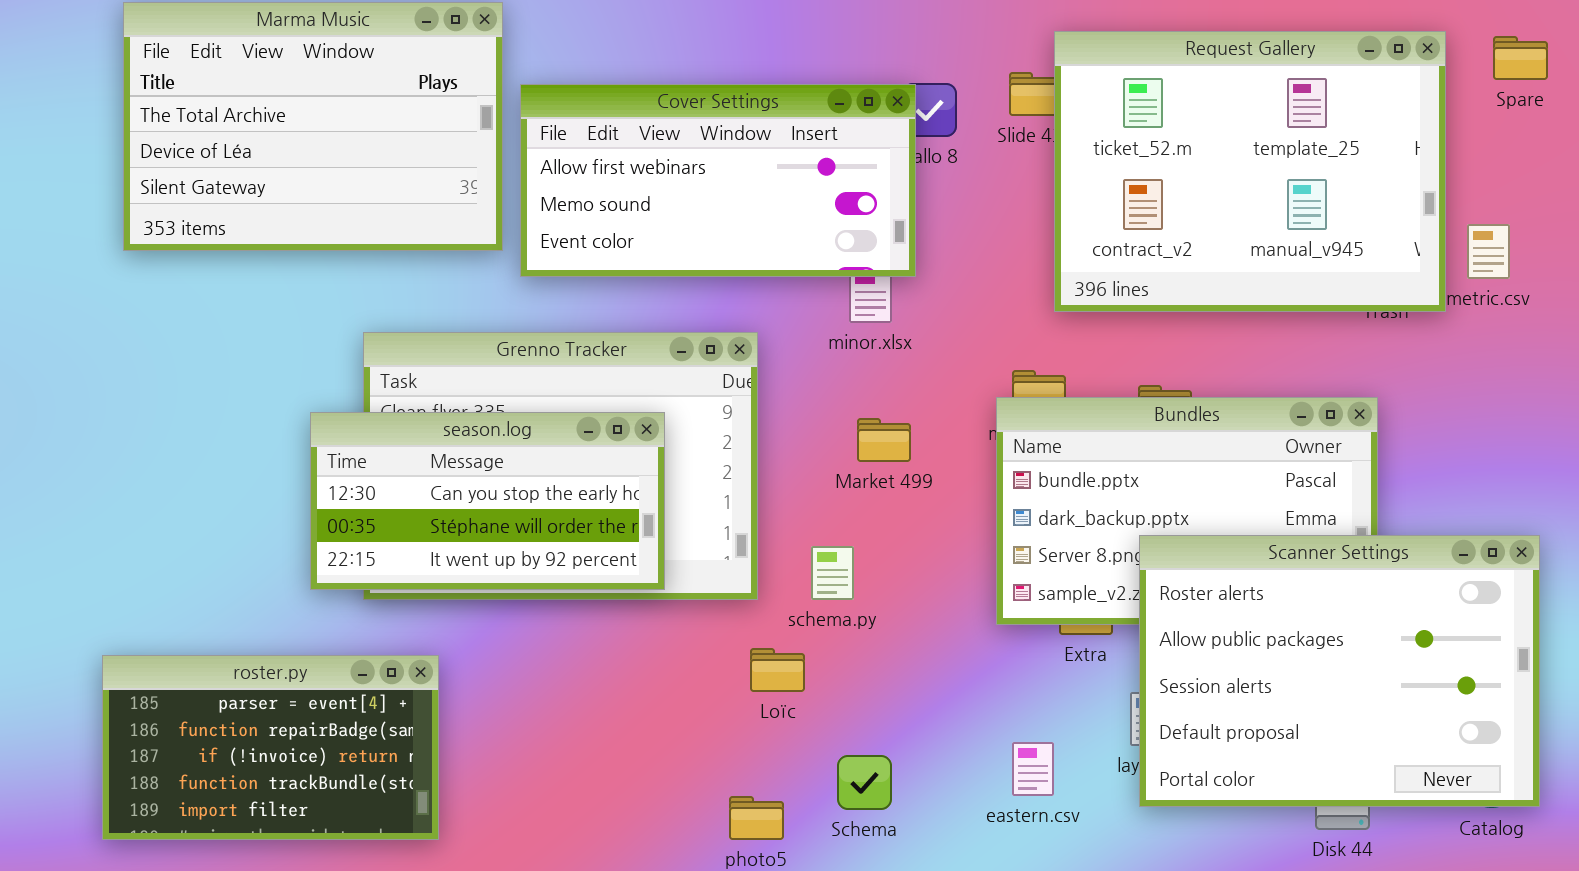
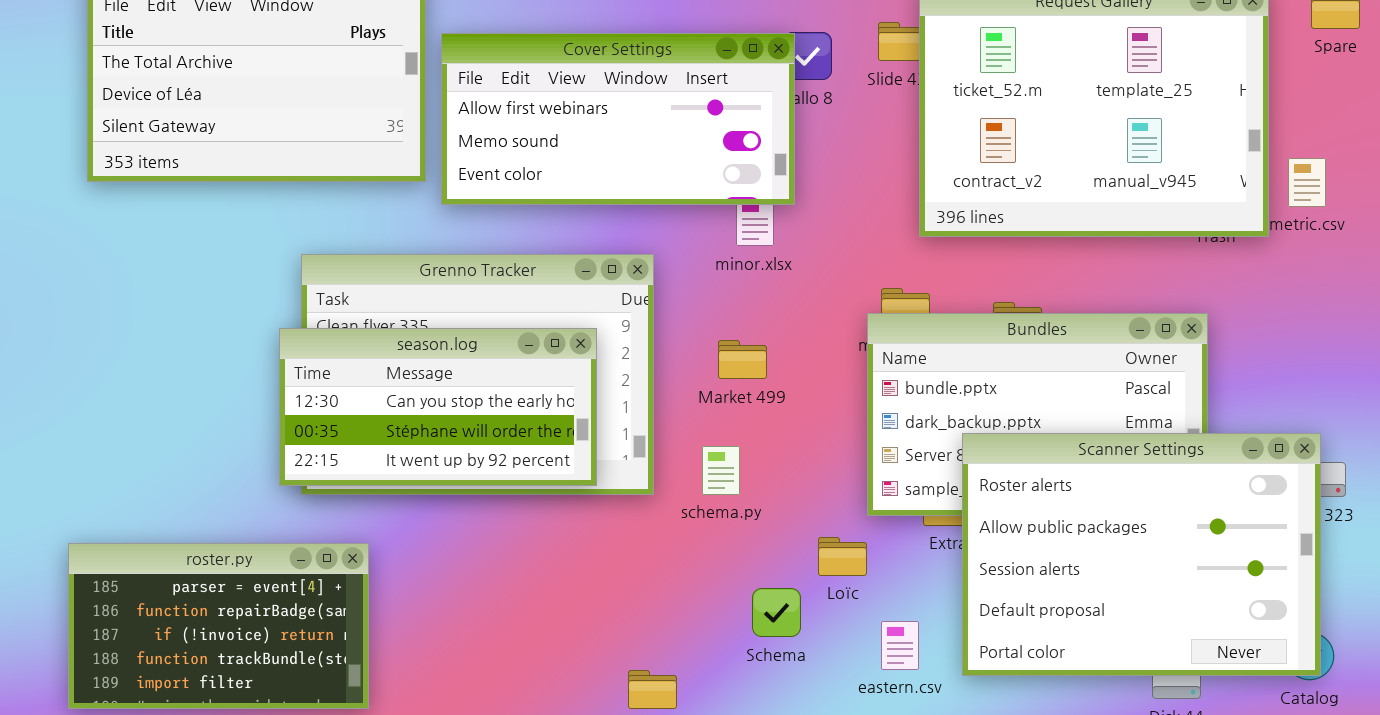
season.log: [310,412,665,590] -> [279,328,597,486], moved
Market 499: [857,418,911,462] -> [718,340,767,379], moved
Scanner Settings: [1139,535,1540,807] -> [962,433,1321,676], moved
Loïc: [750,648,805,692] -> [818,537,867,576], moved
Schema: [837,755,892,810] -> [752,588,801,637], moved

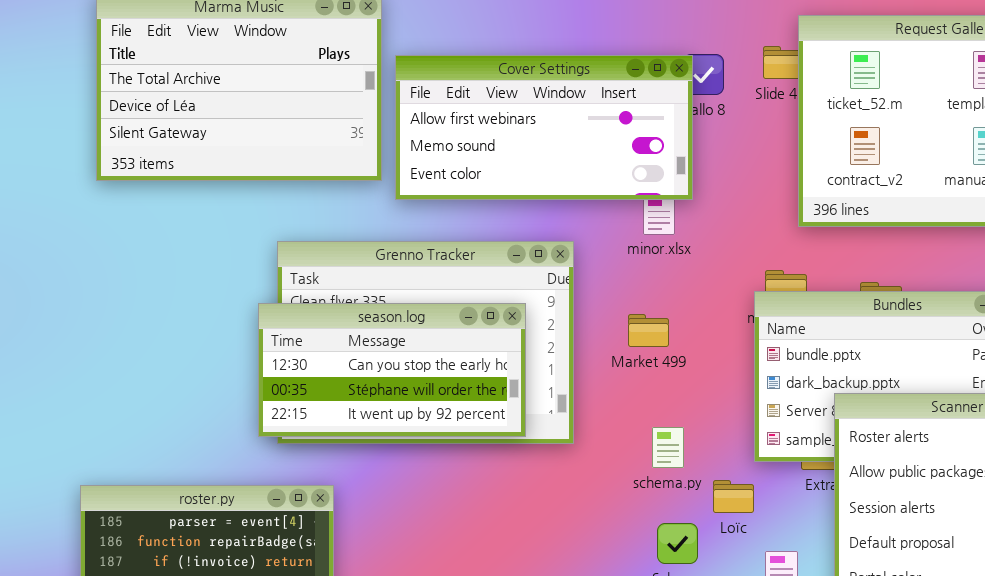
schema.py: [702,446,740,495] -> [652,427,684,468], moved

